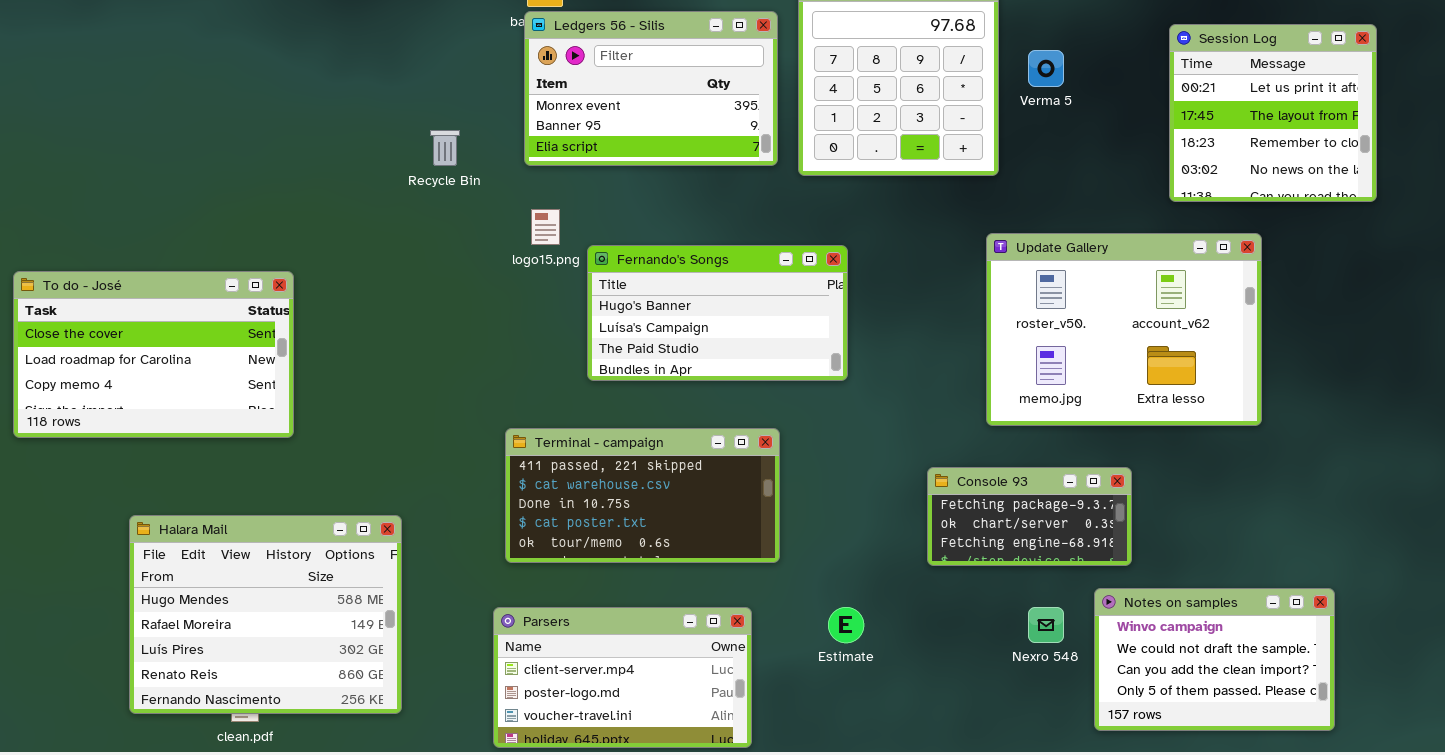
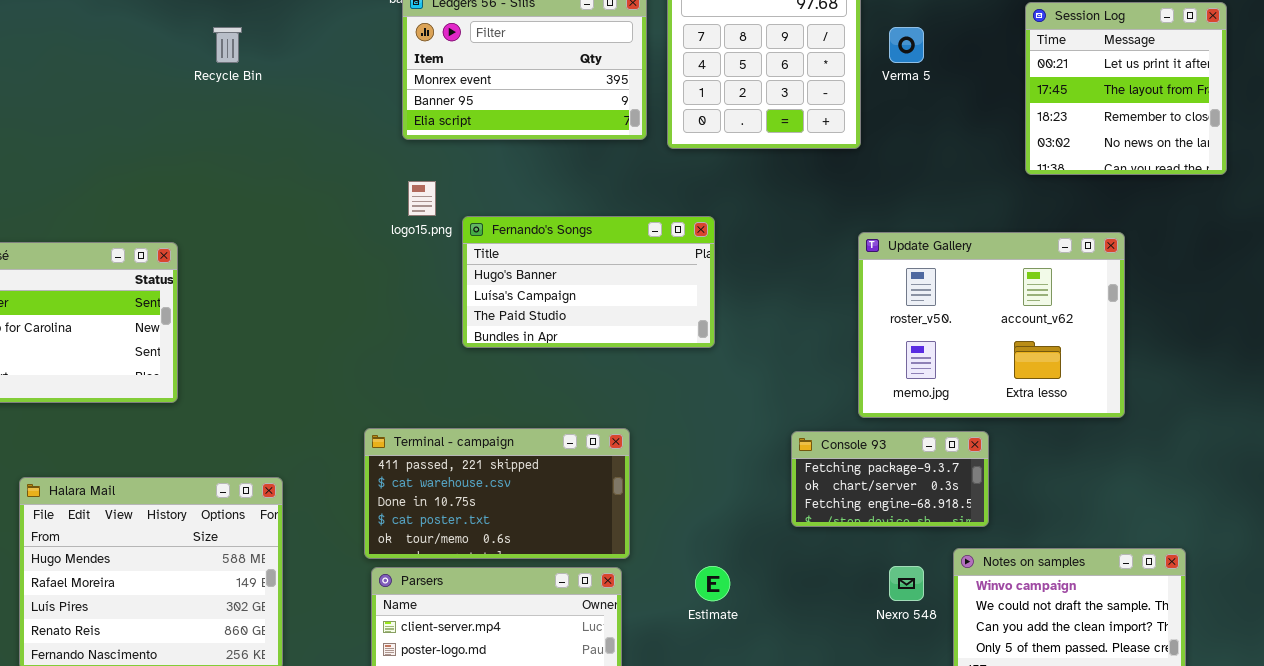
Recycle Bin: [430,130,460,166] -> [213,27,242,63], moved
Update Gallery: [986,233,1262,426] -> [858,232,1125,418], moved
Terminal - campaign: [505,428,780,563] -> [364,428,630,559], moved

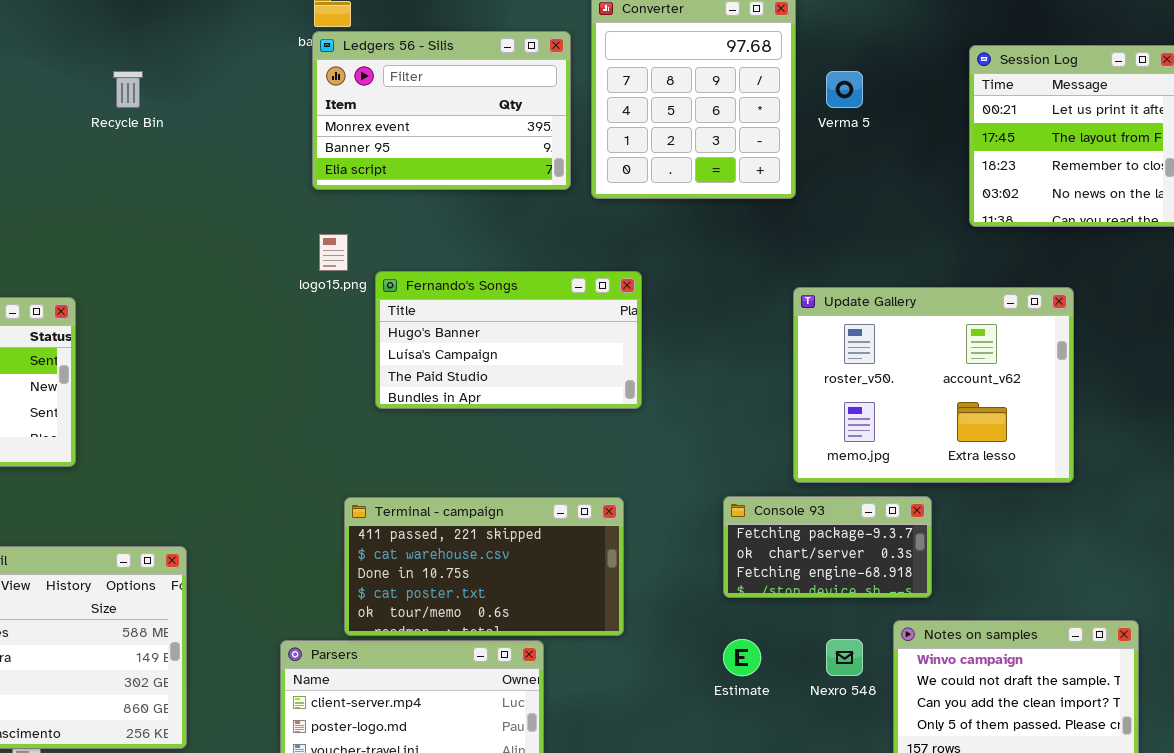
Terminal - campaign: [364,428,630,559] -> [344,497,624,636], moved
Estimate: [695,566,730,601] -> [723,639,761,676], moved

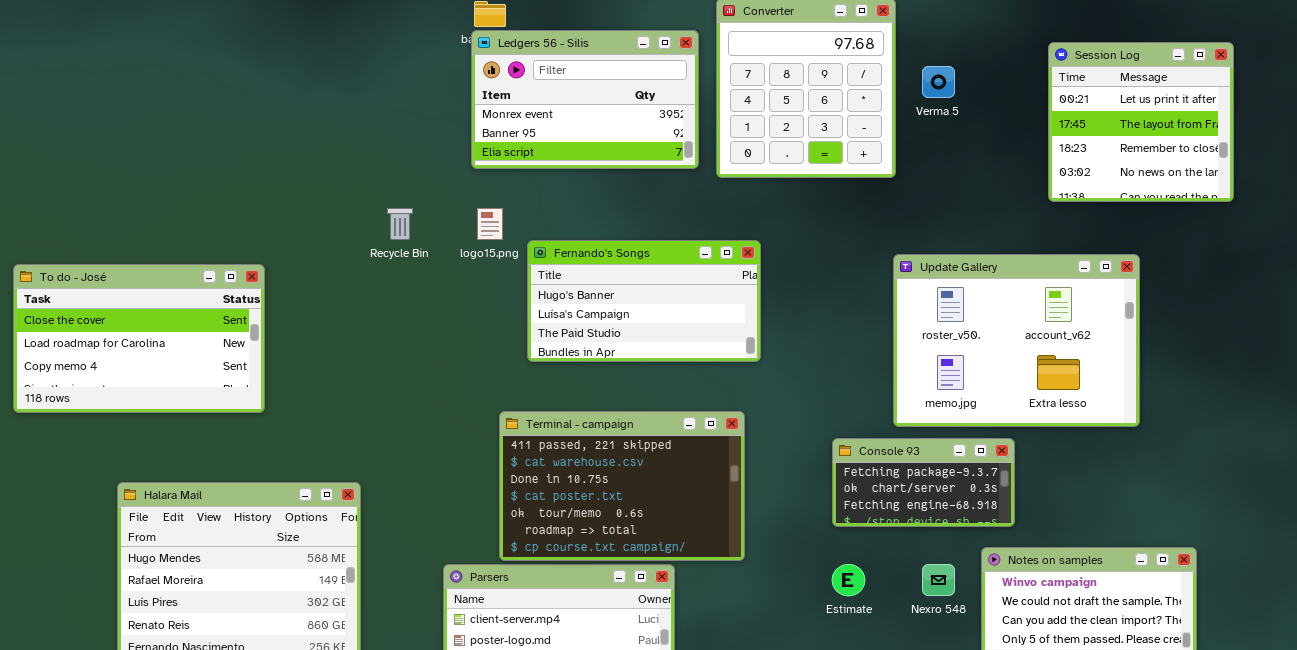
Recycle Bin: [113,71,143,108] -> [387,208,413,240], moved
Terminal - campaign: [344,497,624,636] -> [499,411,745,561], resized

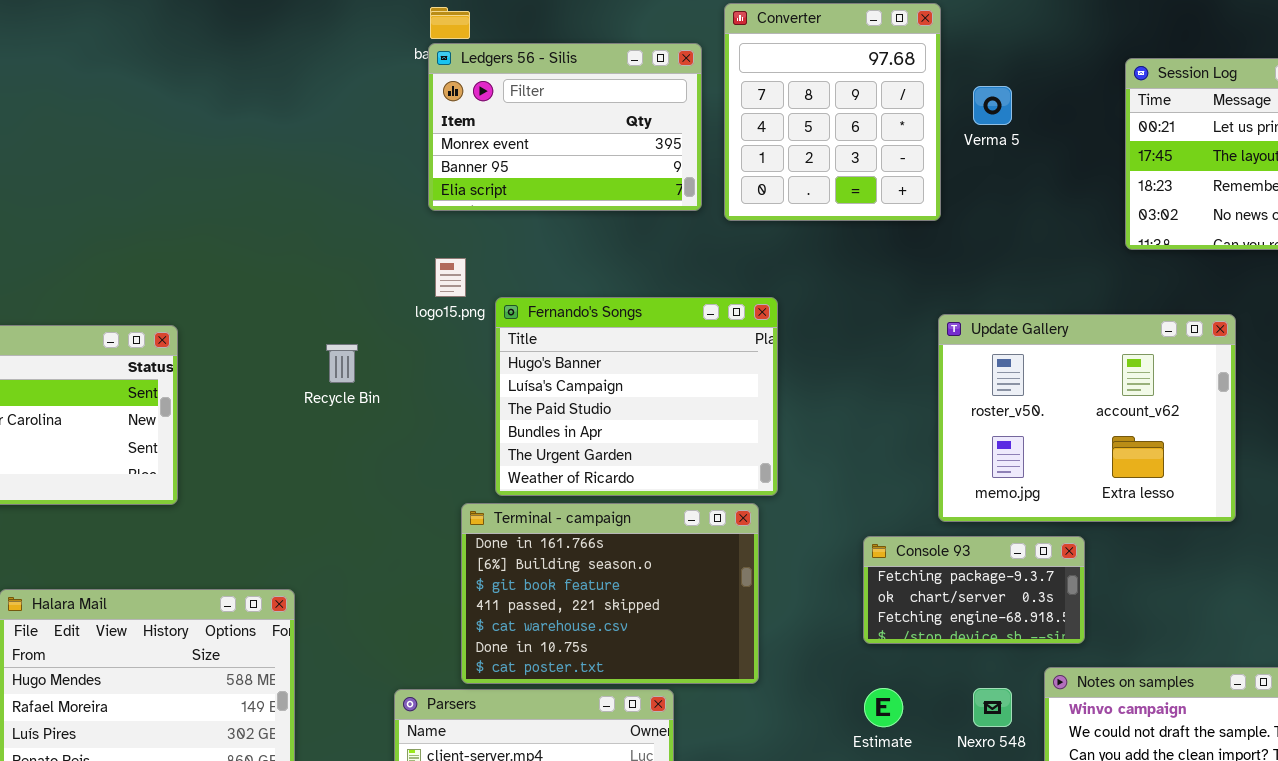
Recycle Bin: [387,208,413,240] -> [326,344,358,383], moved
Fernando's Songs: [527,240,761,362] -> [495,297,778,496], resized
Terminal - campaign: [499,411,745,561] -> [461,503,759,684], scrolled up 3 rows

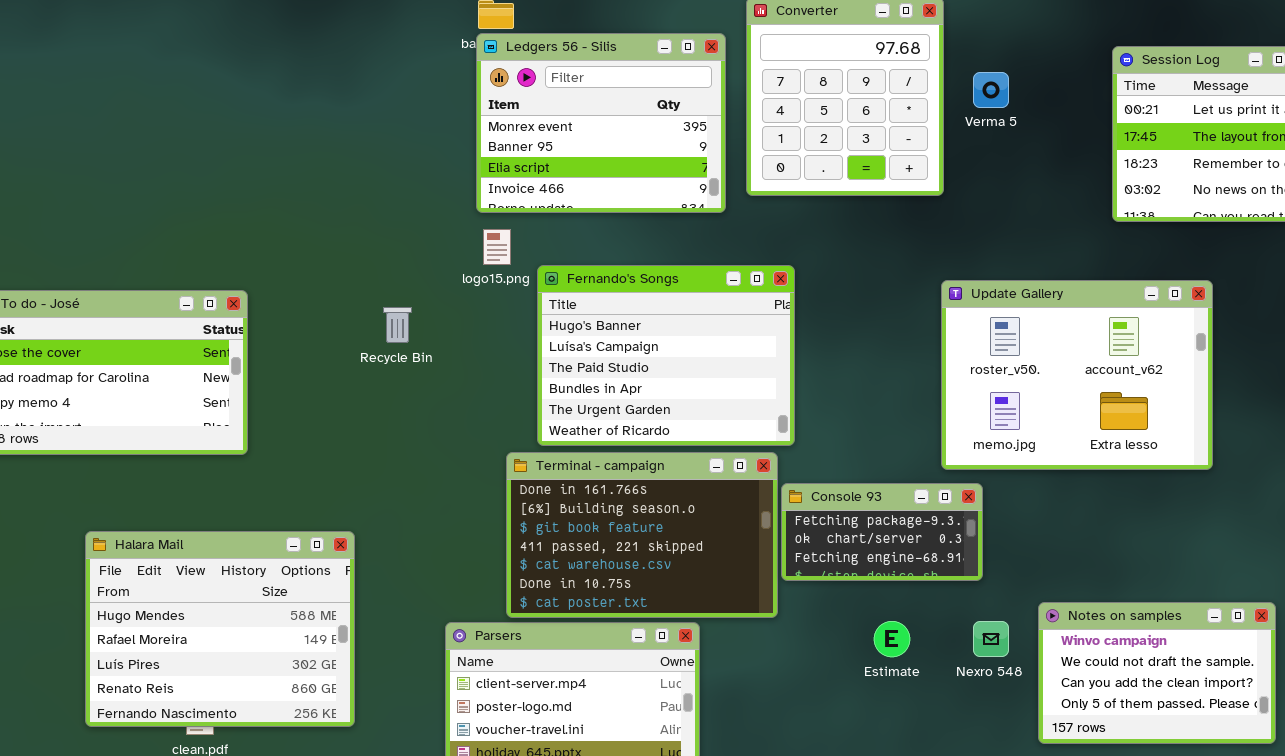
Ledgers 56 - Silis: [428,43,702,211] -> [476,33,726,213], resized
Console 93: [863,536,1085,644] -> [781,483,983,581], moved

